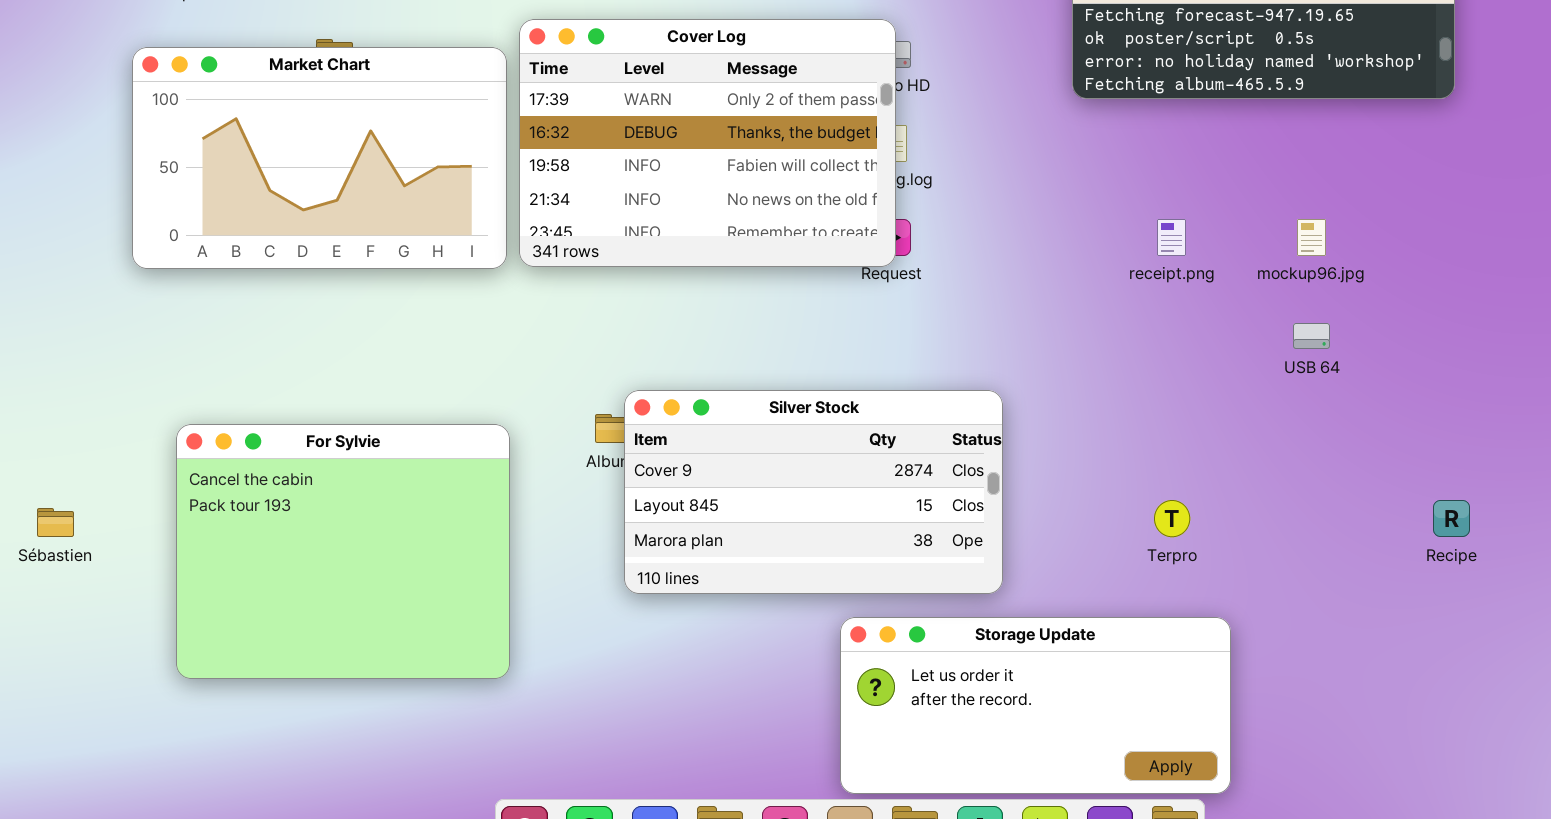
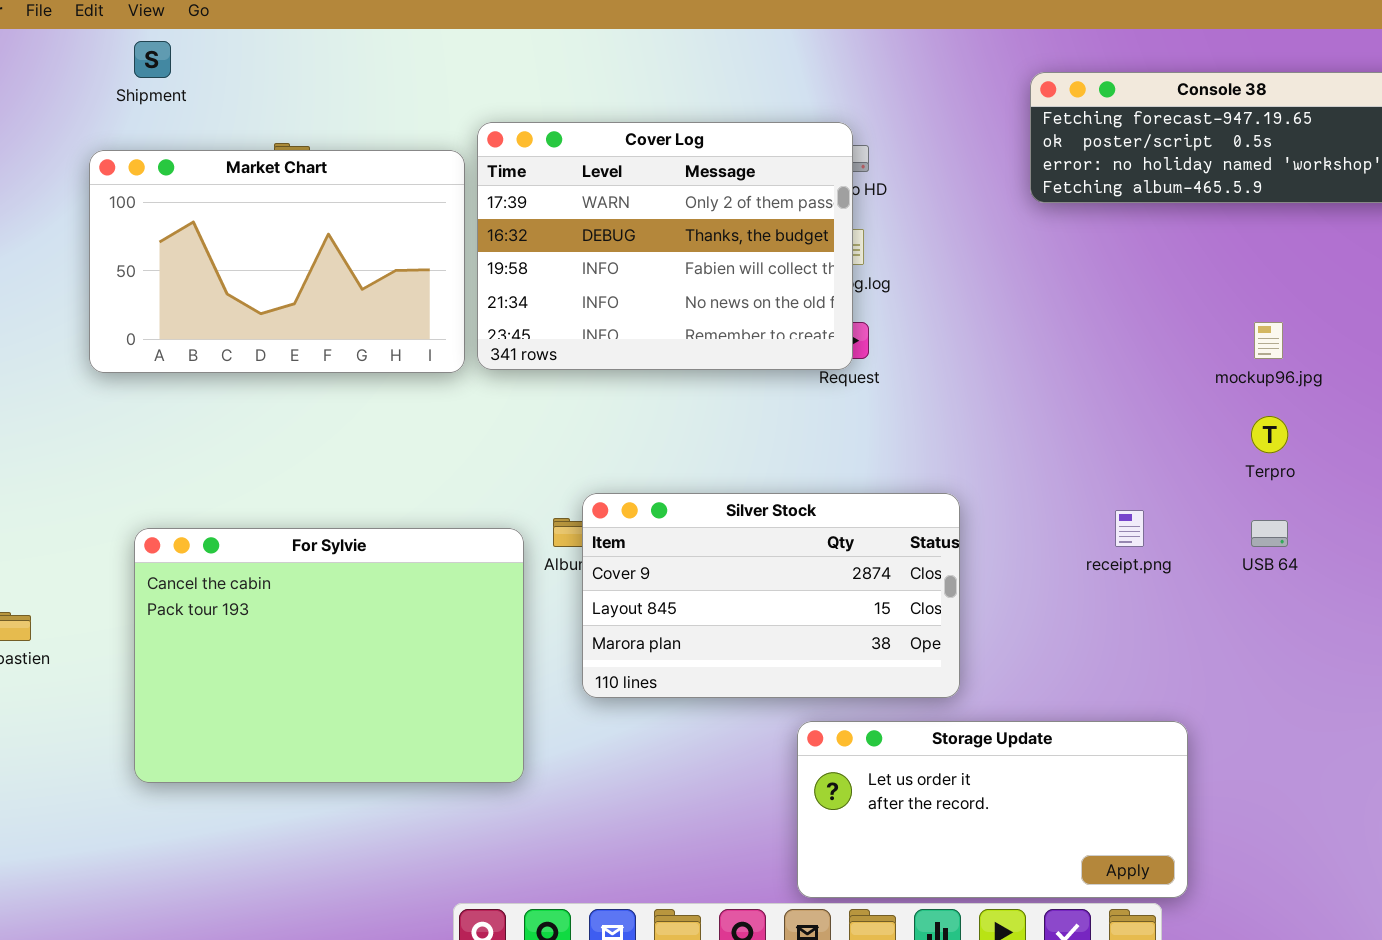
receipt.png: [1157,219,1186,256] -> [1115,510,1144,547], moved
USB 64: [1293,323,1330,349] -> [1251,520,1288,547], moved
For Sylvie: [176,424,510,679] -> [134,528,524,783], resized
Terpro: [1154,500,1190,537] -> [1251,416,1288,453], moved

